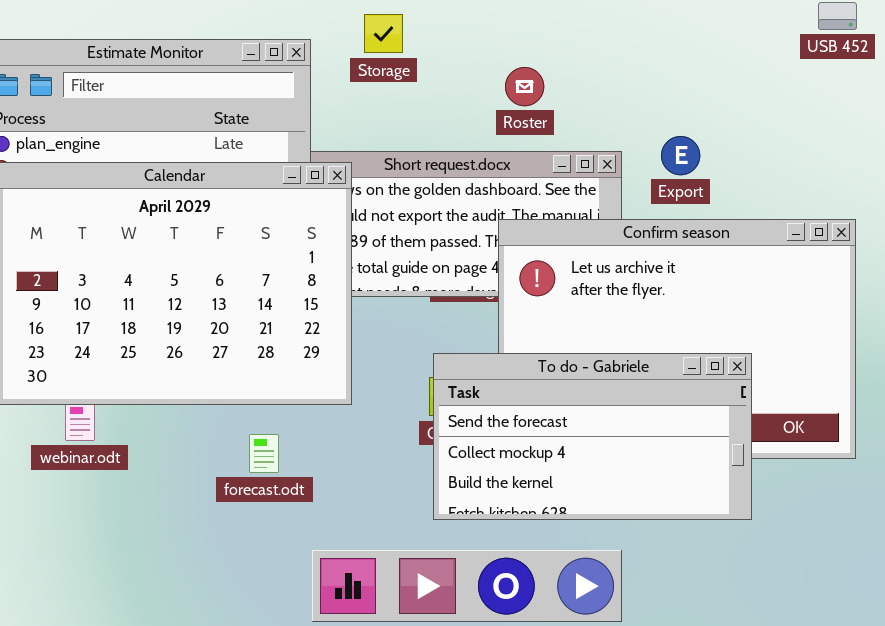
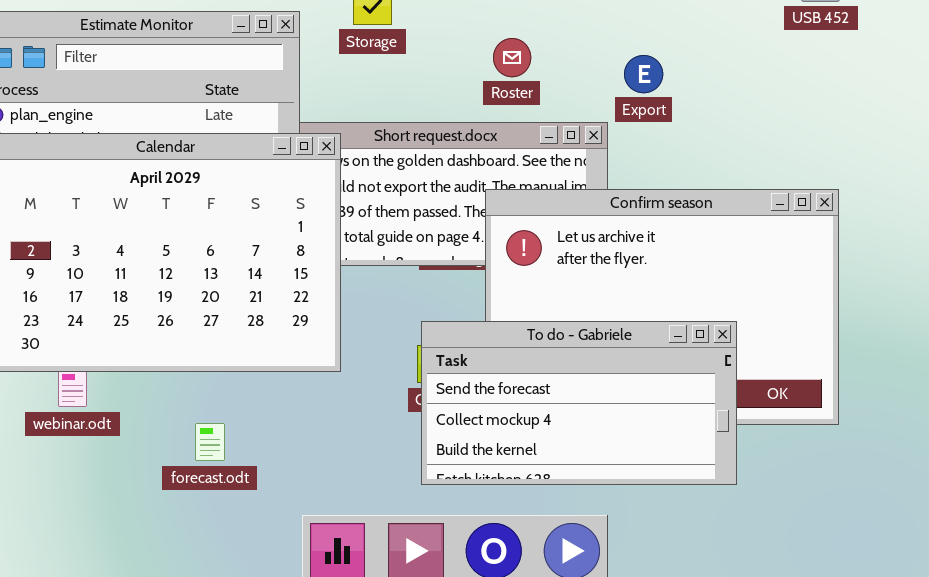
Export: [661,136,700,175] -> [624,55,663,93], moved
forecast.odt: [249,434,279,473] -> [195,423,225,461], moved

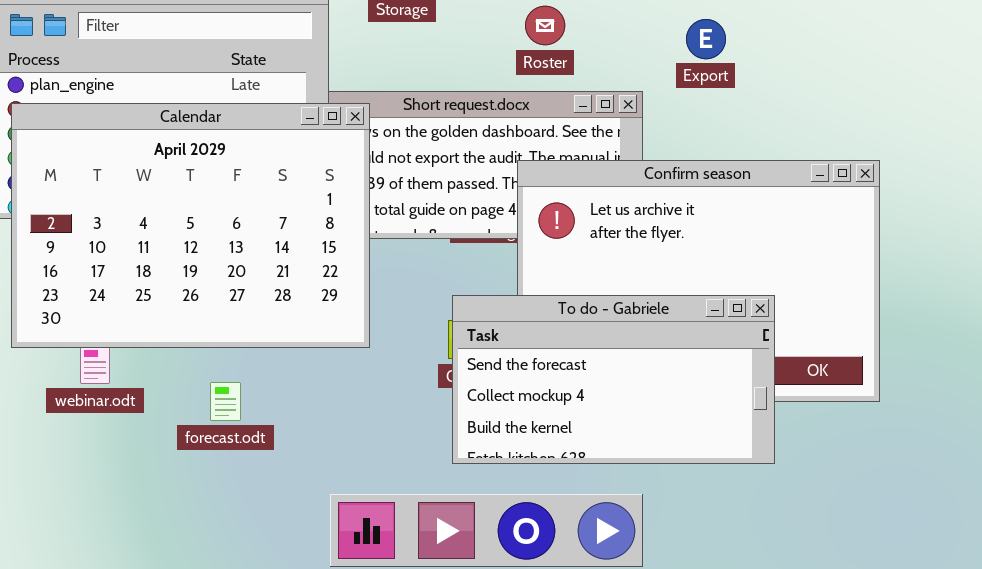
Export: [624,55,663,93] -> [686,19,726,59], moved
forecast.odt: [195,423,225,461] -> [210,382,241,421], moved

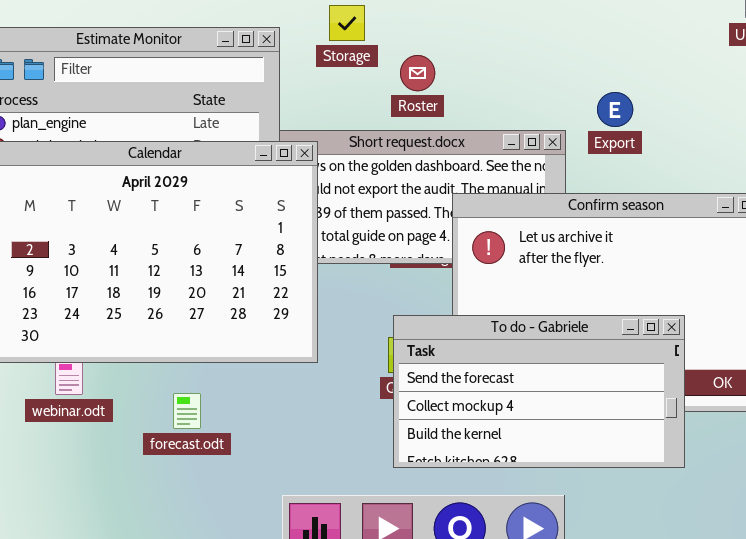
Roster: [525,6,565,45] -> [400,55,435,91], moved
Export: [686,19,726,59] -> [597,92,633,127], moved

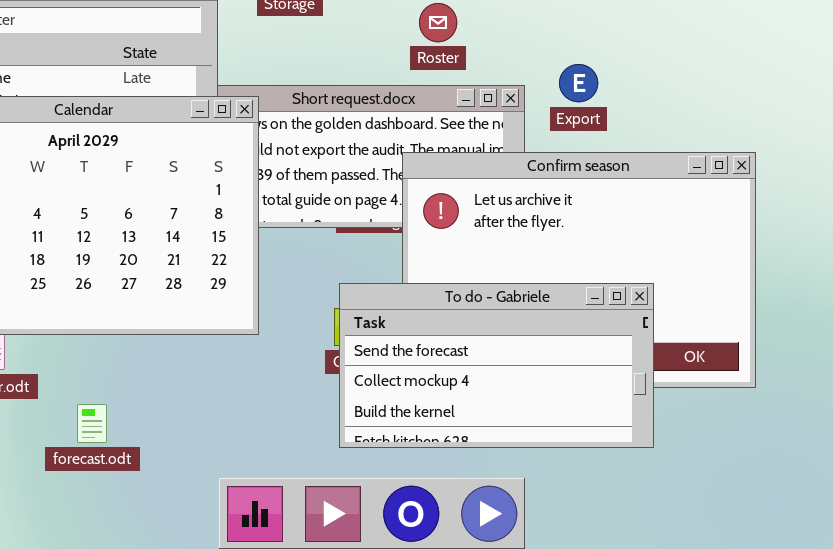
Roster: [400,55,435,91] -> [419,3,457,42], moved
Export: [597,92,633,127] -> [559,64,598,102], moved
forecast.odt: [173,393,201,429] -> [77,404,107,443], moved

